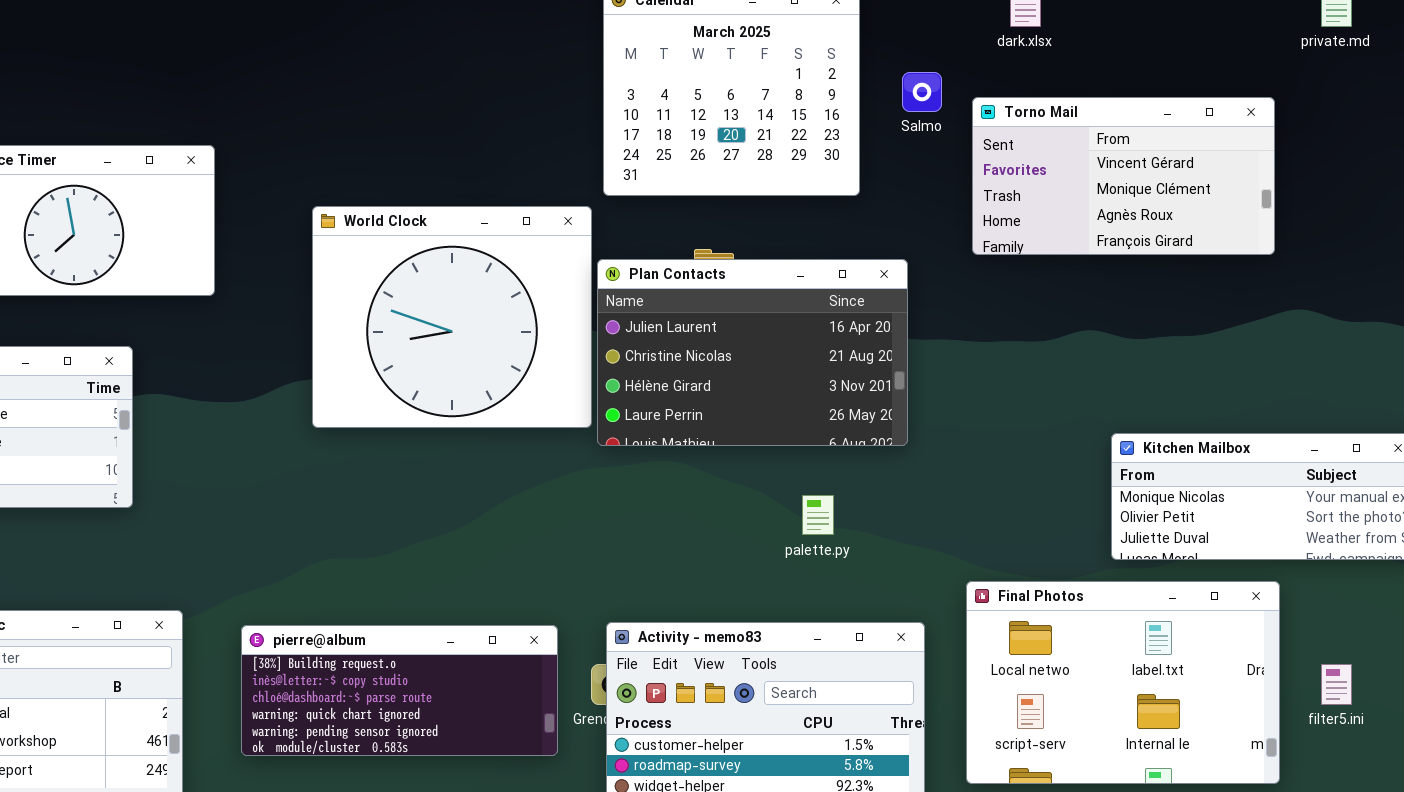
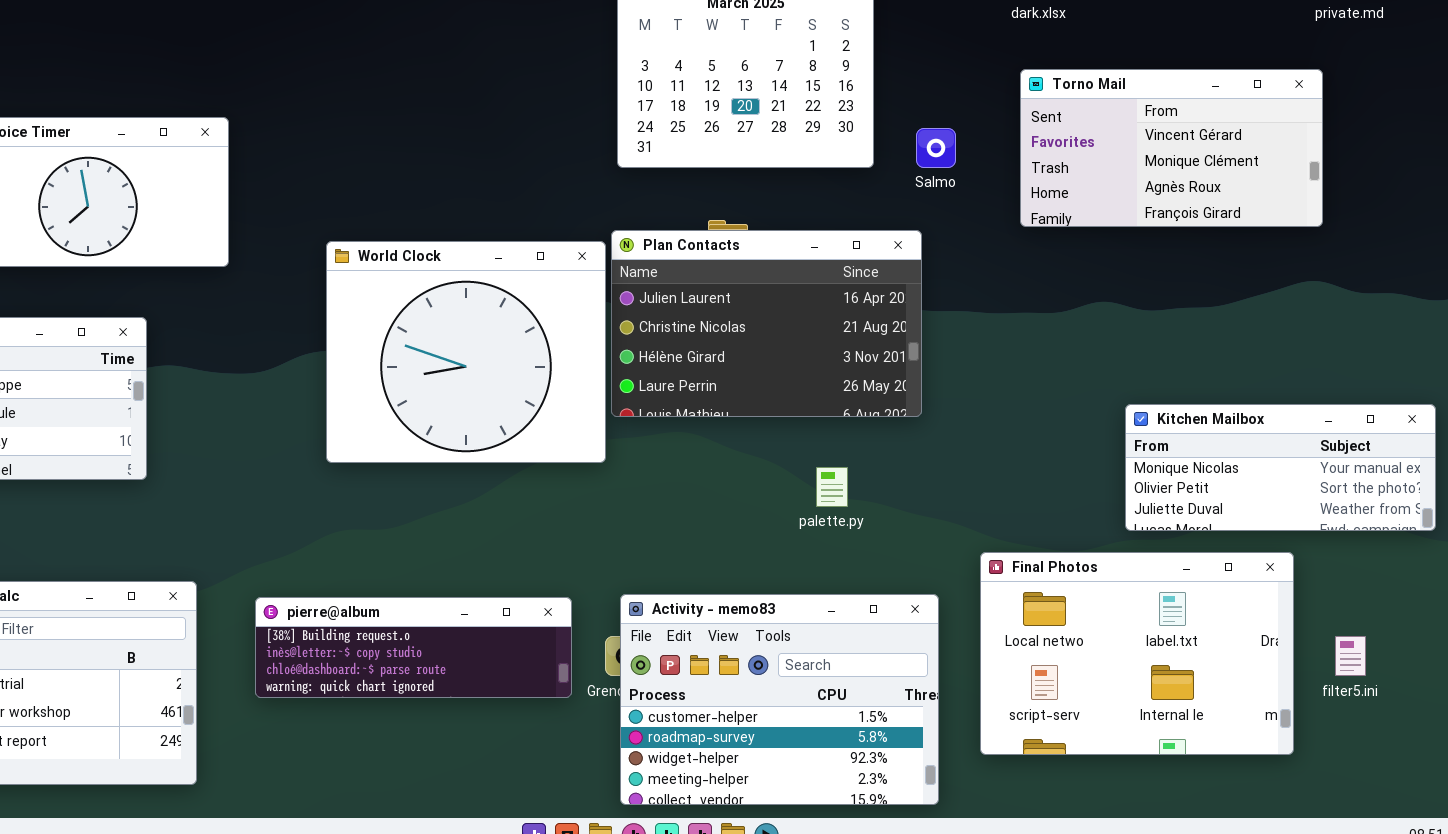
Salmo: [902,72,942,112] -> [916,128,956,168], moved
Torno Mail: [972,97,1275,255] -> [1020,69,1323,227], moved
World Clock: [312,206,592,428] -> [326,241,606,463], moved
pierre@album: [241,625,558,756] -> [255,597,572,698], resized

